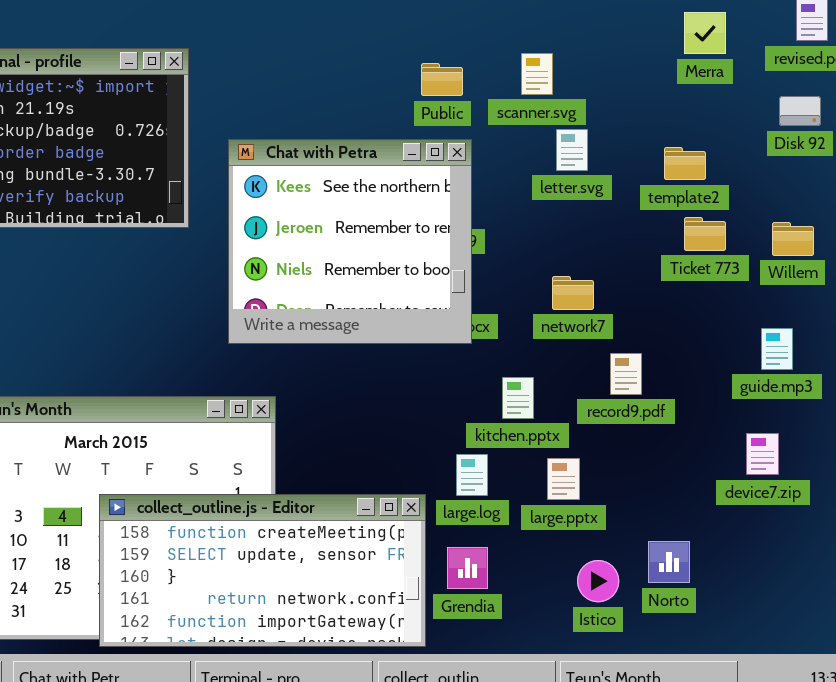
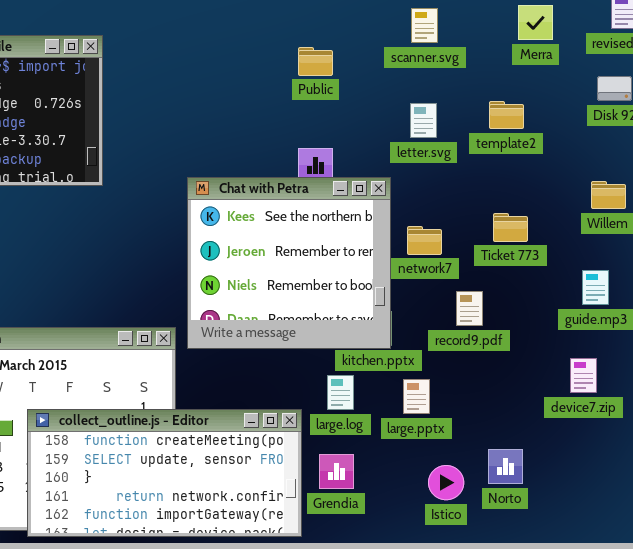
scanner.svg: [521,53,553,95] -> [411,8,438,43], moved
Chat with Petra: [228,139,472,344] -> [187,177,391,349], moved
template2: [664,147,706,180] -> [489,101,524,129], moved
Ticket 773: [684,217,726,251] -> [493,213,528,242], moved

